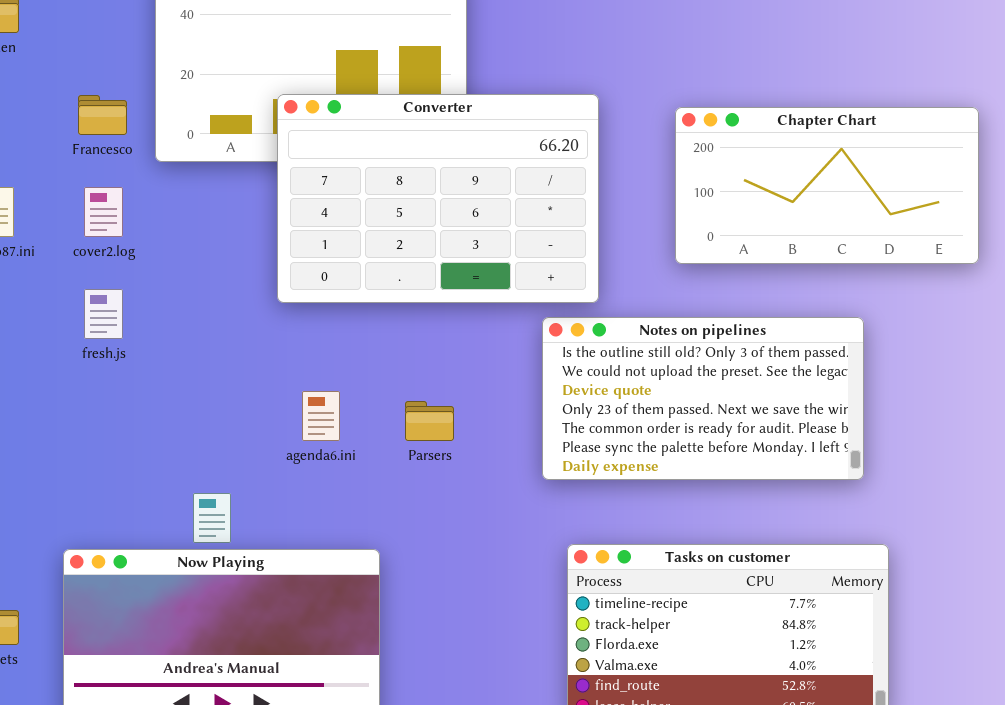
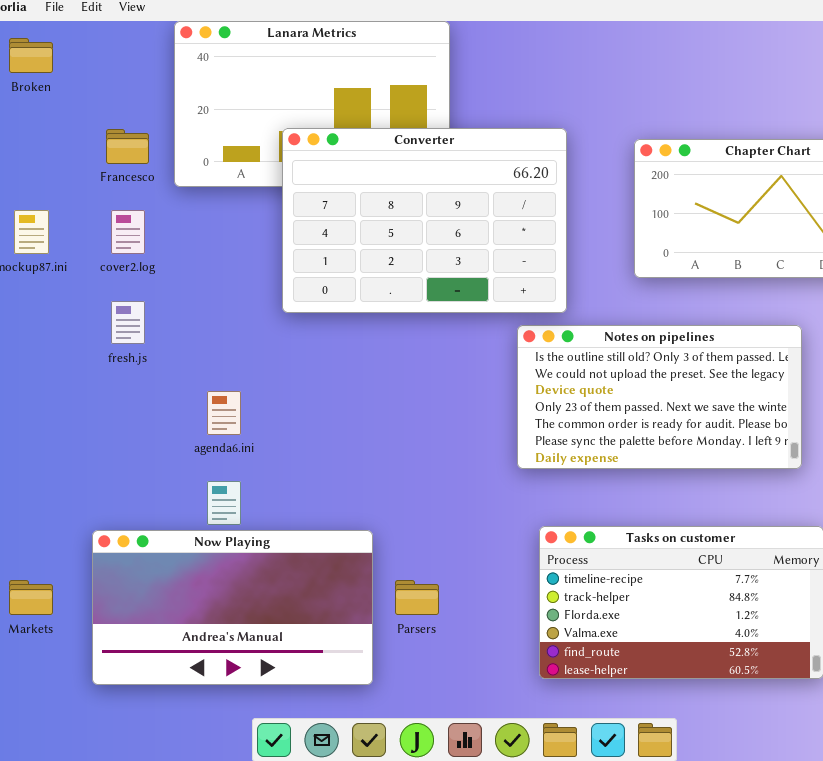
agenda6.ini: [302,391,340,441] -> [207,391,241,435], moved
Parsers: [405,401,454,441] -> [395,580,439,615], moved

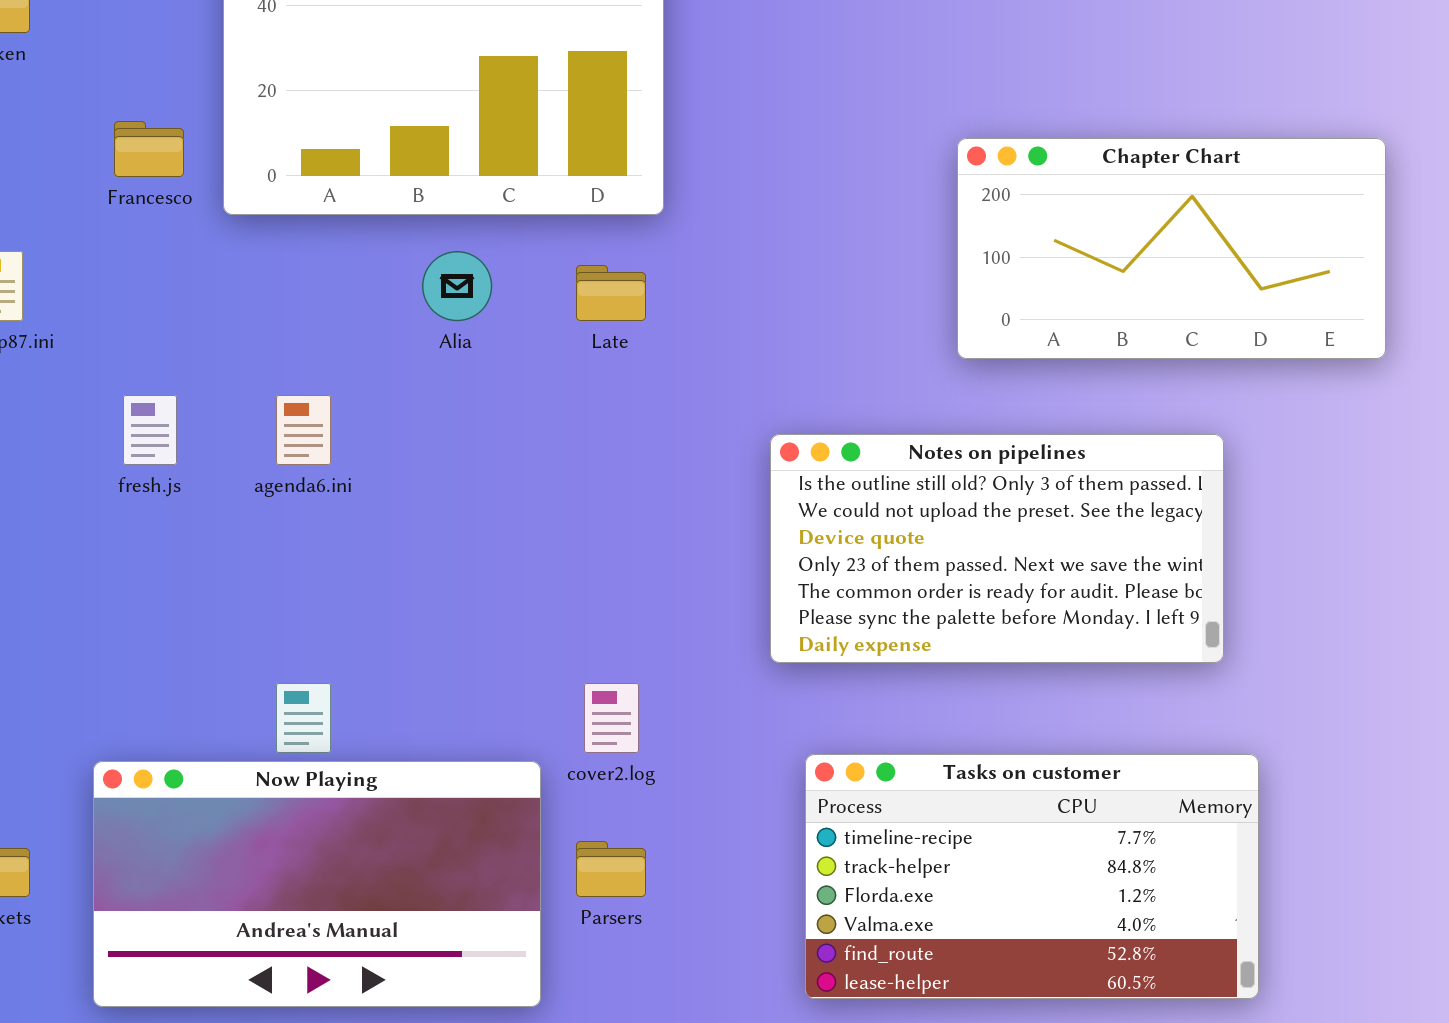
Converter: [282,128,567,313] -> none, closed
cover2.log: [111,210,145,254] -> [584,683,639,753], moved
agenda6.ini: [207,391,241,435] -> [276,395,331,465], moved

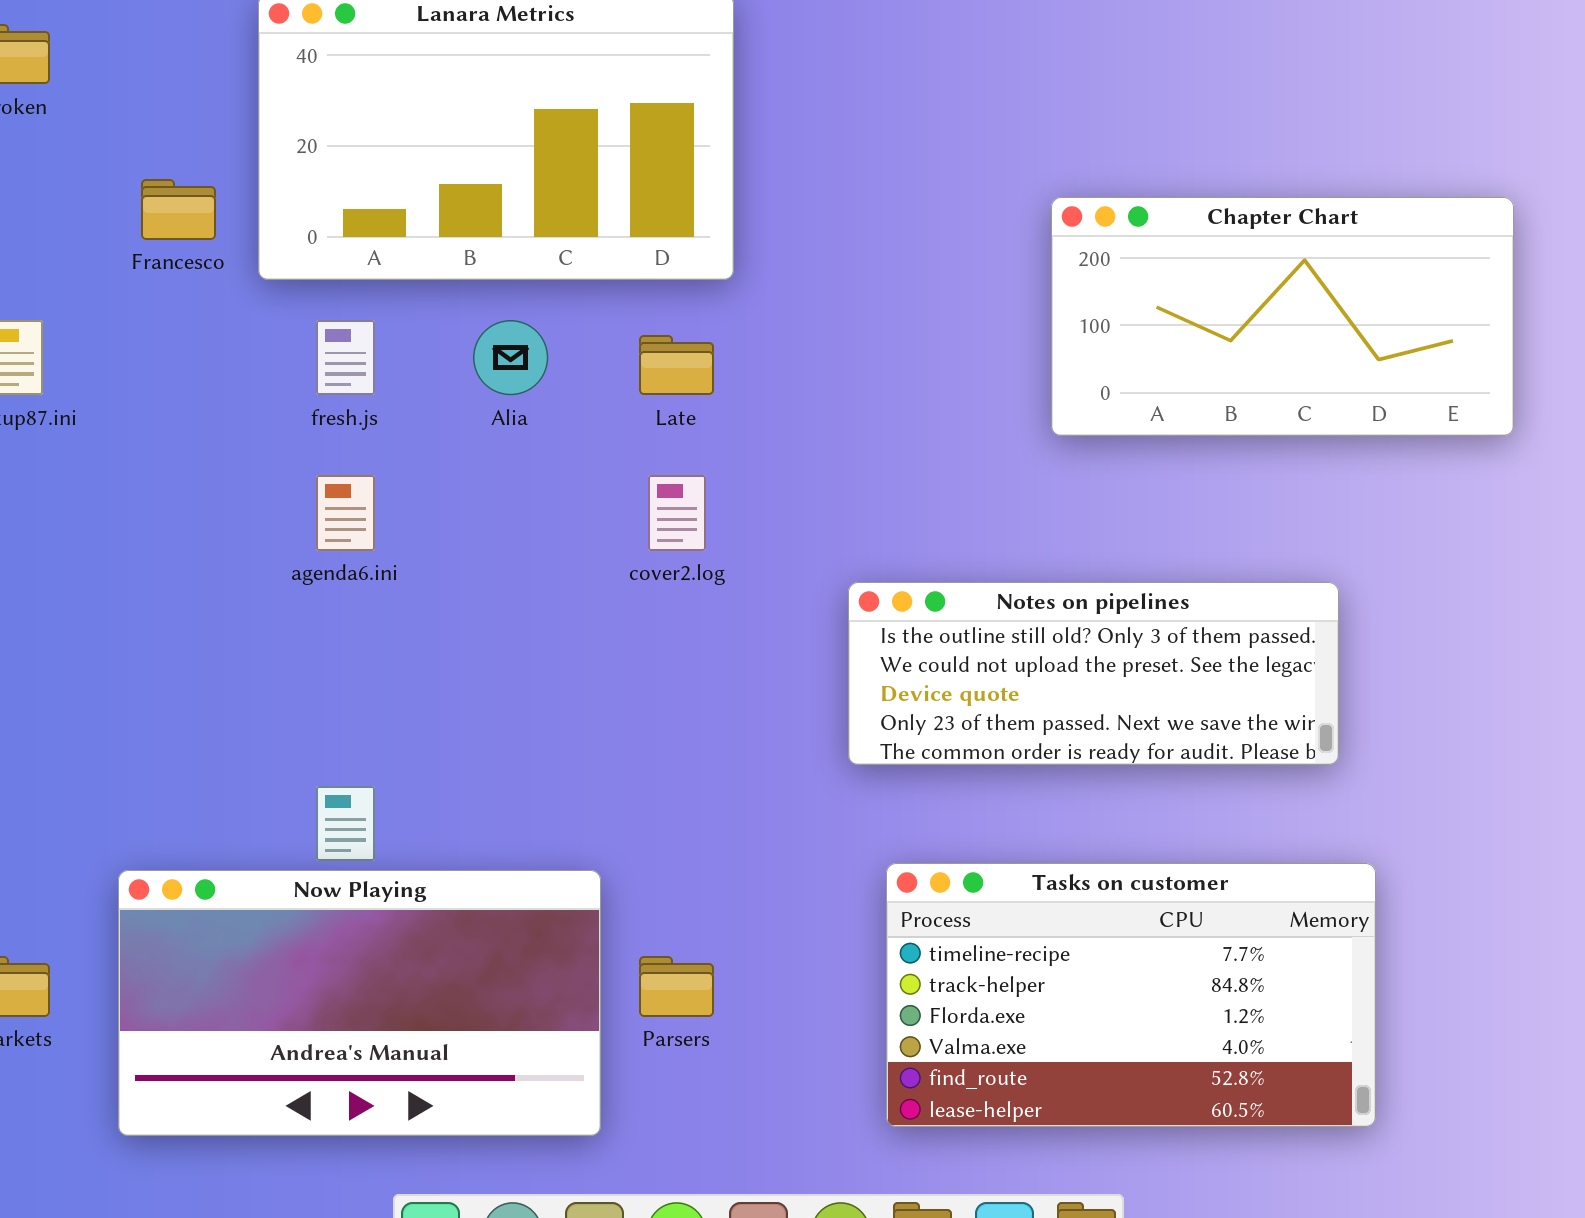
fresh.js: [123,395,177,465] -> [316,320,375,395], moved
Notes on pipelines: [770,434,1224,663] -> [848,582,1339,765], resized
cover2.log: [584,683,639,753] -> [648,475,706,551], moved

